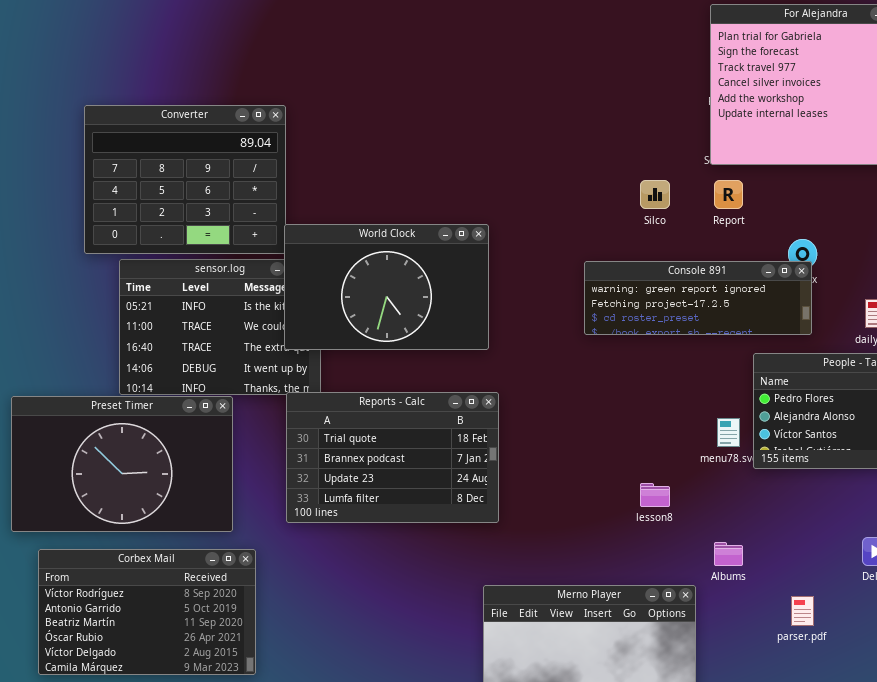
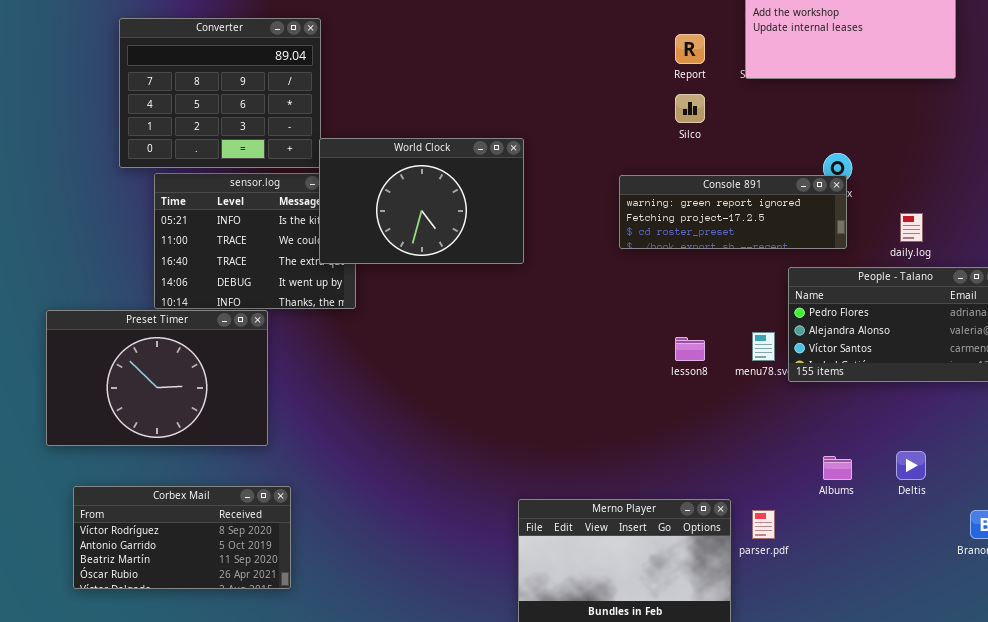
Report: [714,180,743,209] -> [675,34,705,64], moved
Reports - Calc: [286,392,499,523] -> none, closed
lesson8: [640,483,670,507] -> [675,337,705,361], moved
Albums: [714,542,743,566] -> [823,456,852,480], moved
Corbex Mail: [38,549,256,675] -> [73,486,291,589], resized
parser.pdf: [791,596,814,626] -> [752,510,775,539], moved

